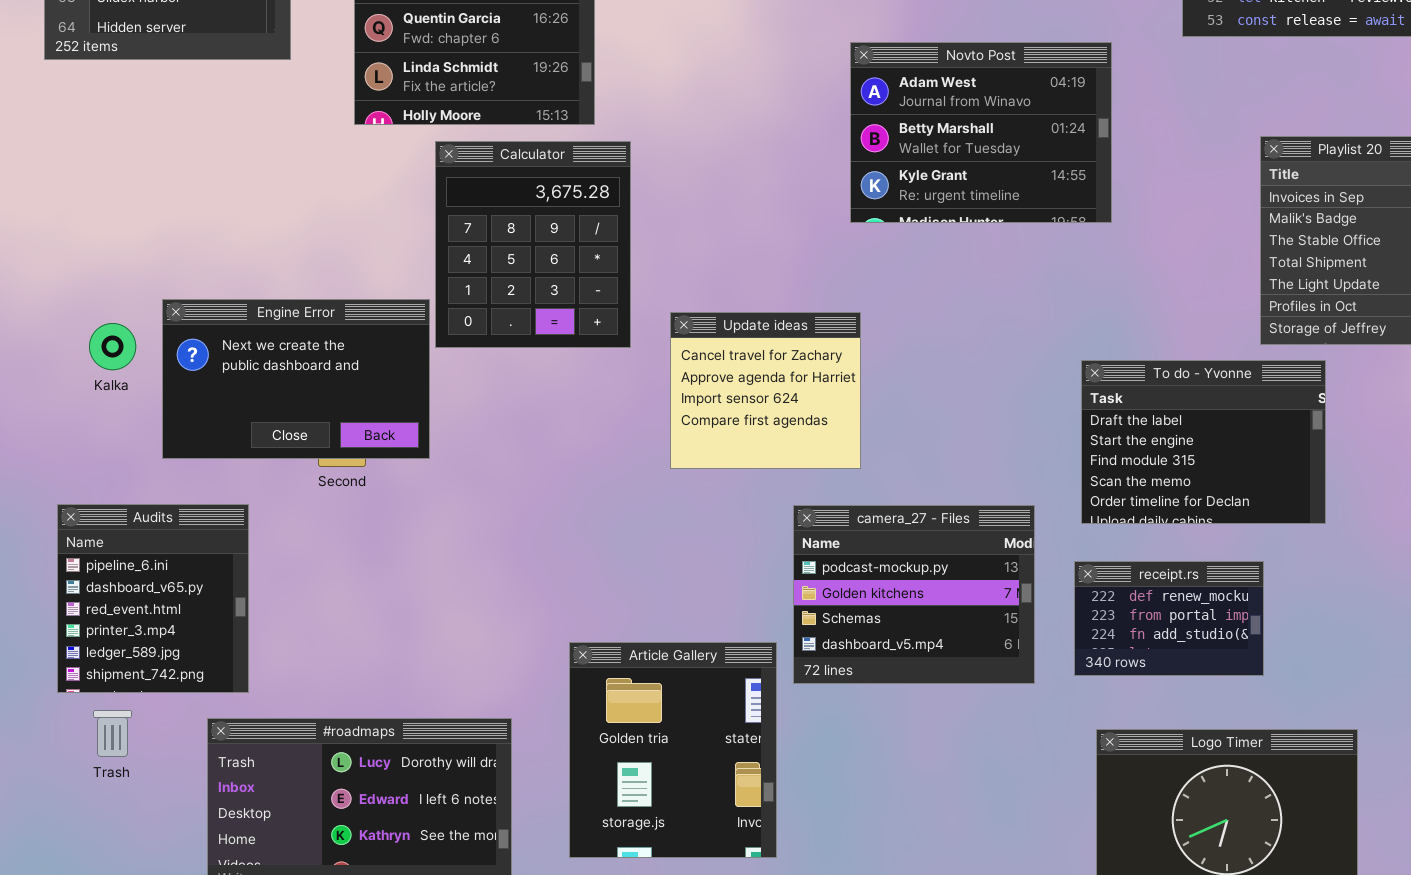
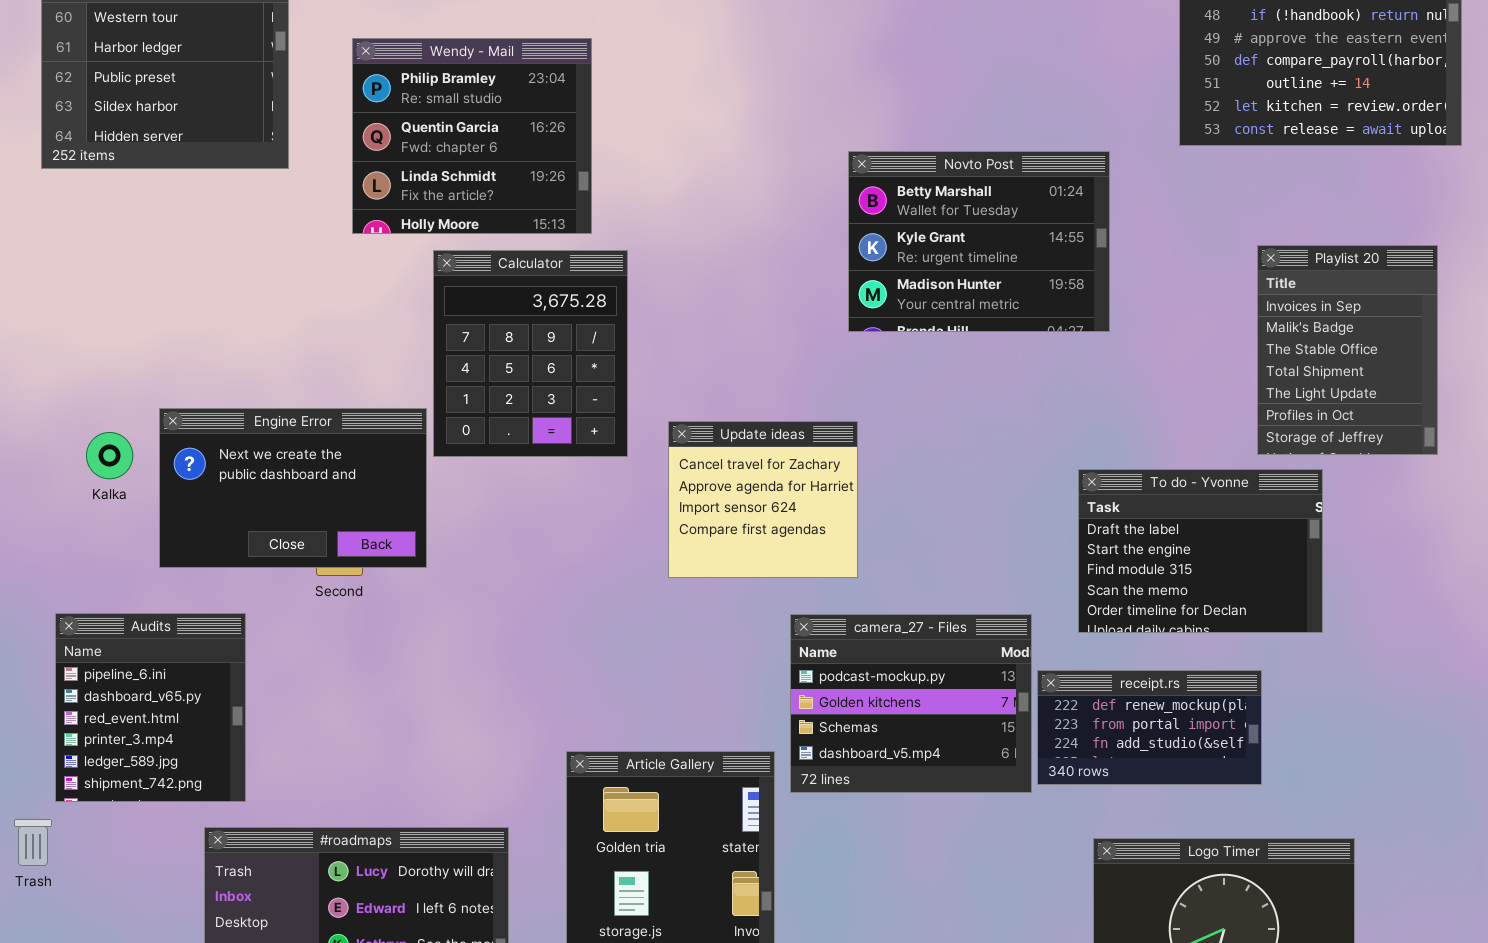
Novto Post: [850,42,1112,223] -> [848,151,1110,332], scrolled down 1 row
receipt.rs: [1074,561,1264,676] -> [1037,670,1262,785], resized
Trash: [93,710,132,757] -> [14,819,52,866], moved

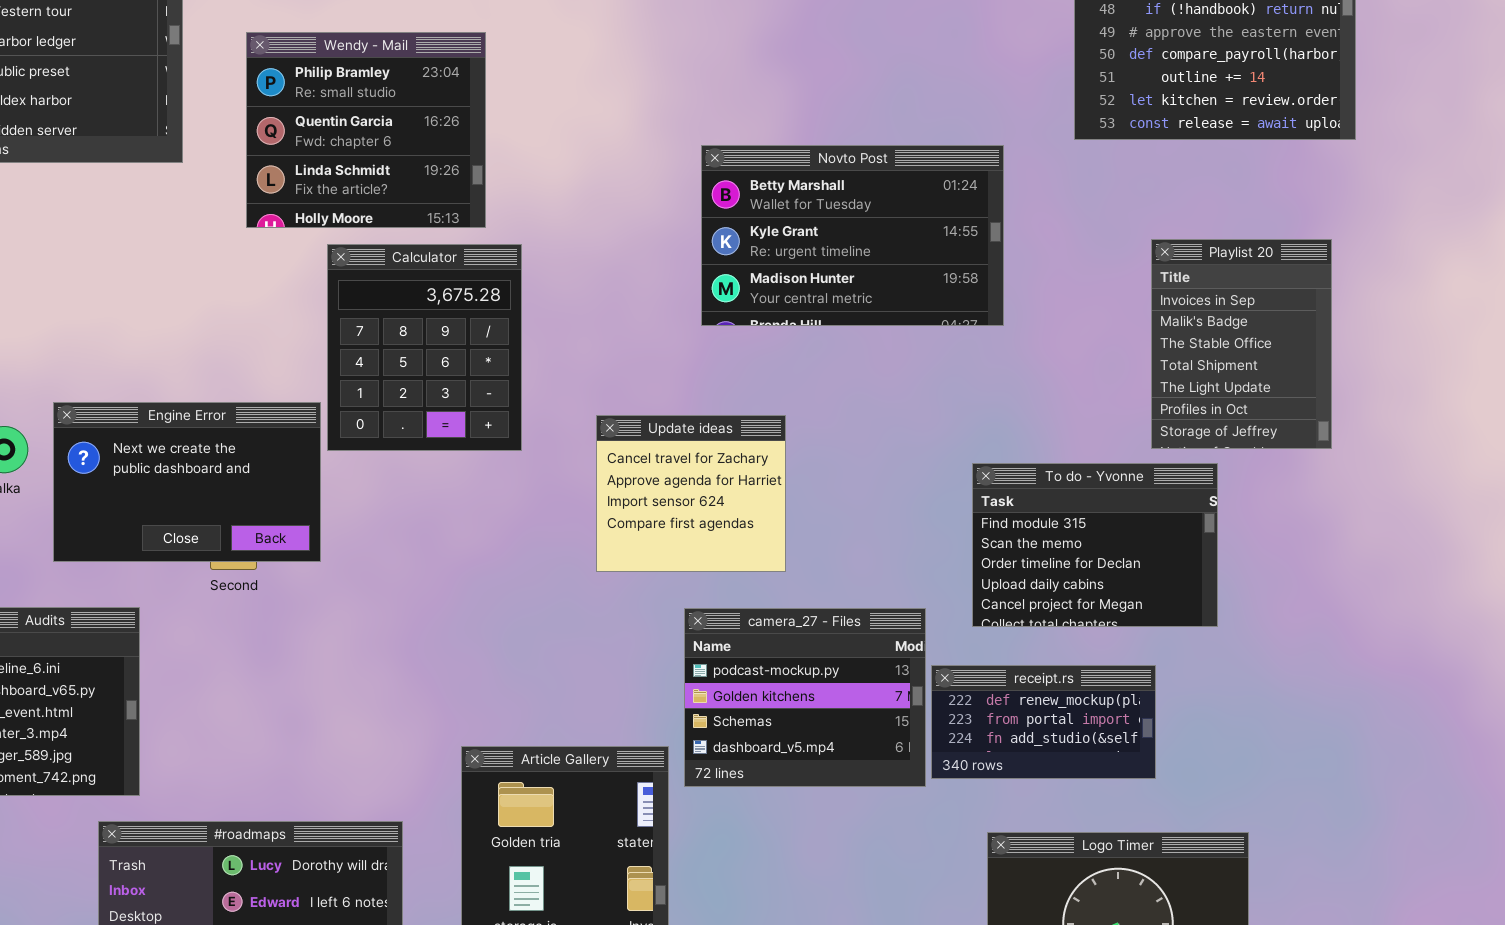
Novto Post: [848,151,1110,332] -> [701,145,1004,326], resized
Update ideas: [668,421,858,578] -> [596,415,786,572], moved
To do - Yvonne: [1078,469,1323,633] -> [972,463,1218,627], scrolled down 2 rows

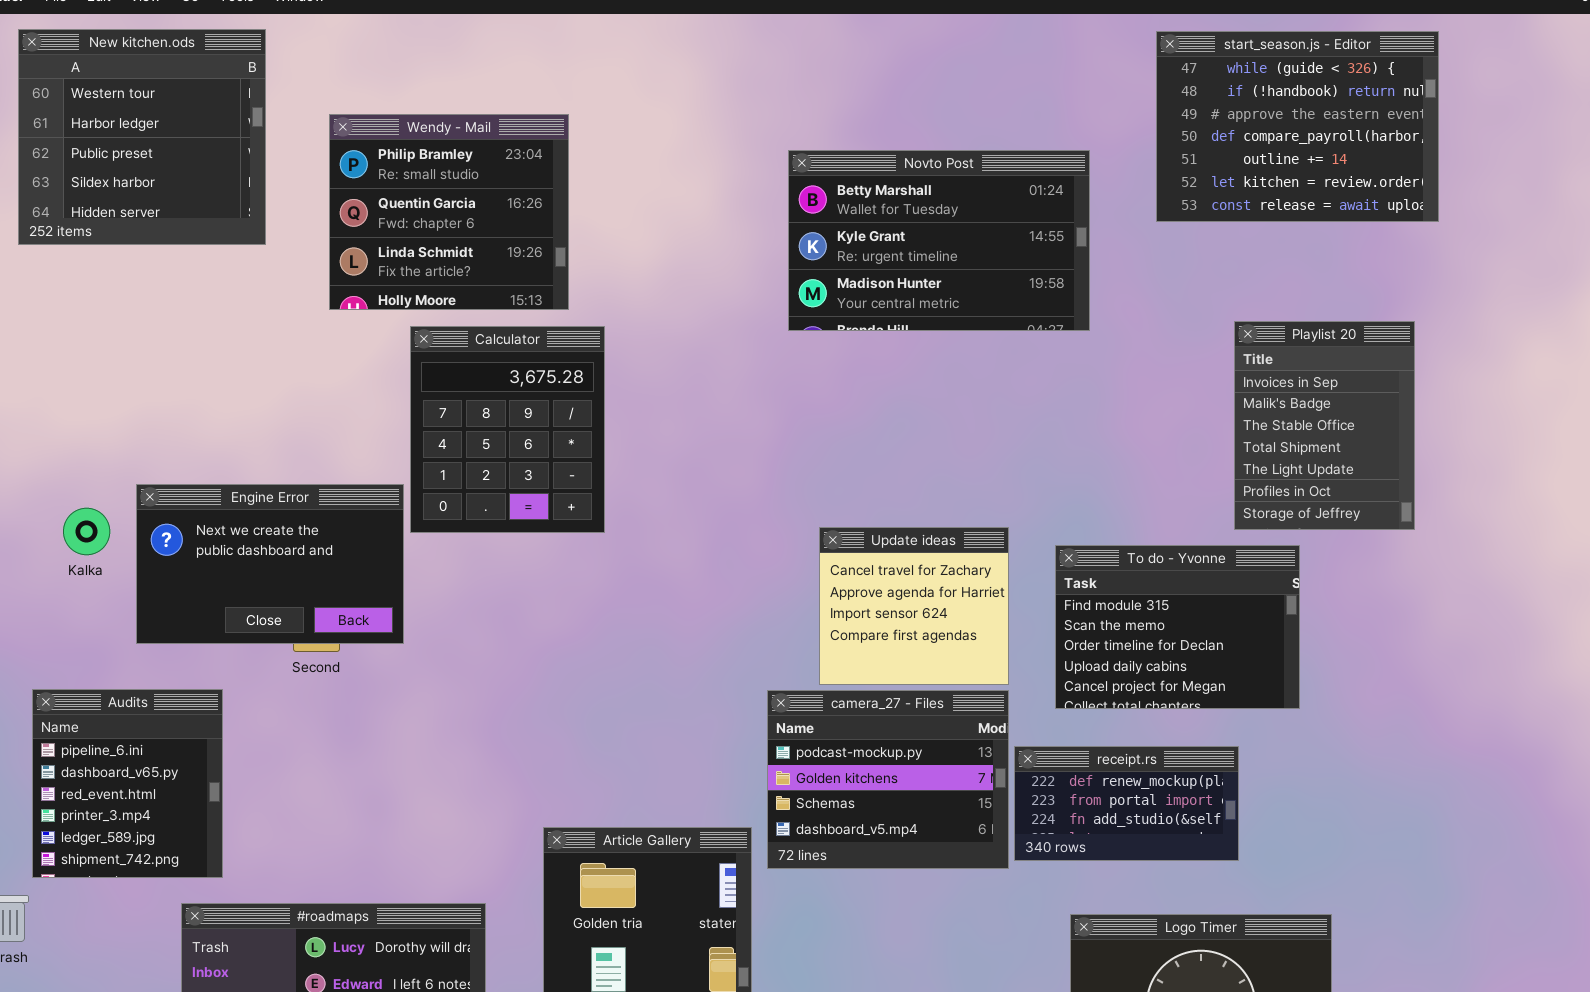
Novto Post: [701,145,1004,326] -> [788,150,1090,331], moved
Update ideas: [596,415,786,572] -> [819,527,1009,685], moved

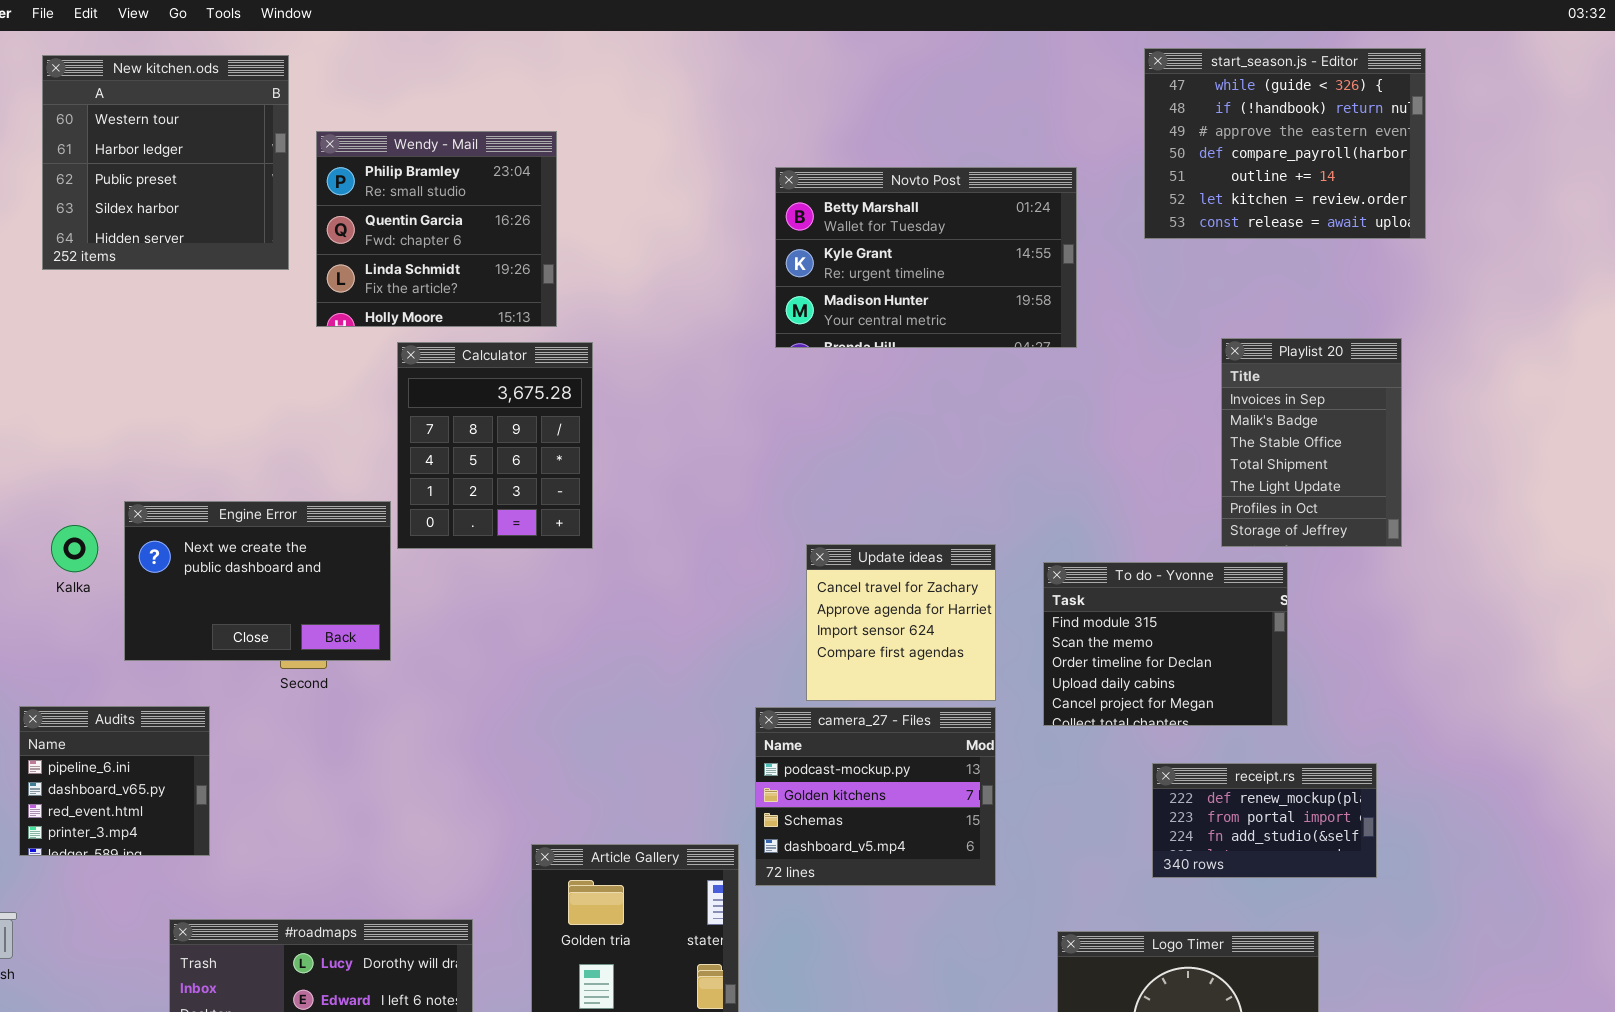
New kitchen.ods: [18,29,266,245] -> [42,55,289,270], moved
Audits: [32,689,223,878] -> [19,706,210,856], resized
receipt.rs: [1014,746,1239,861] -> [1152,763,1377,878], moved

